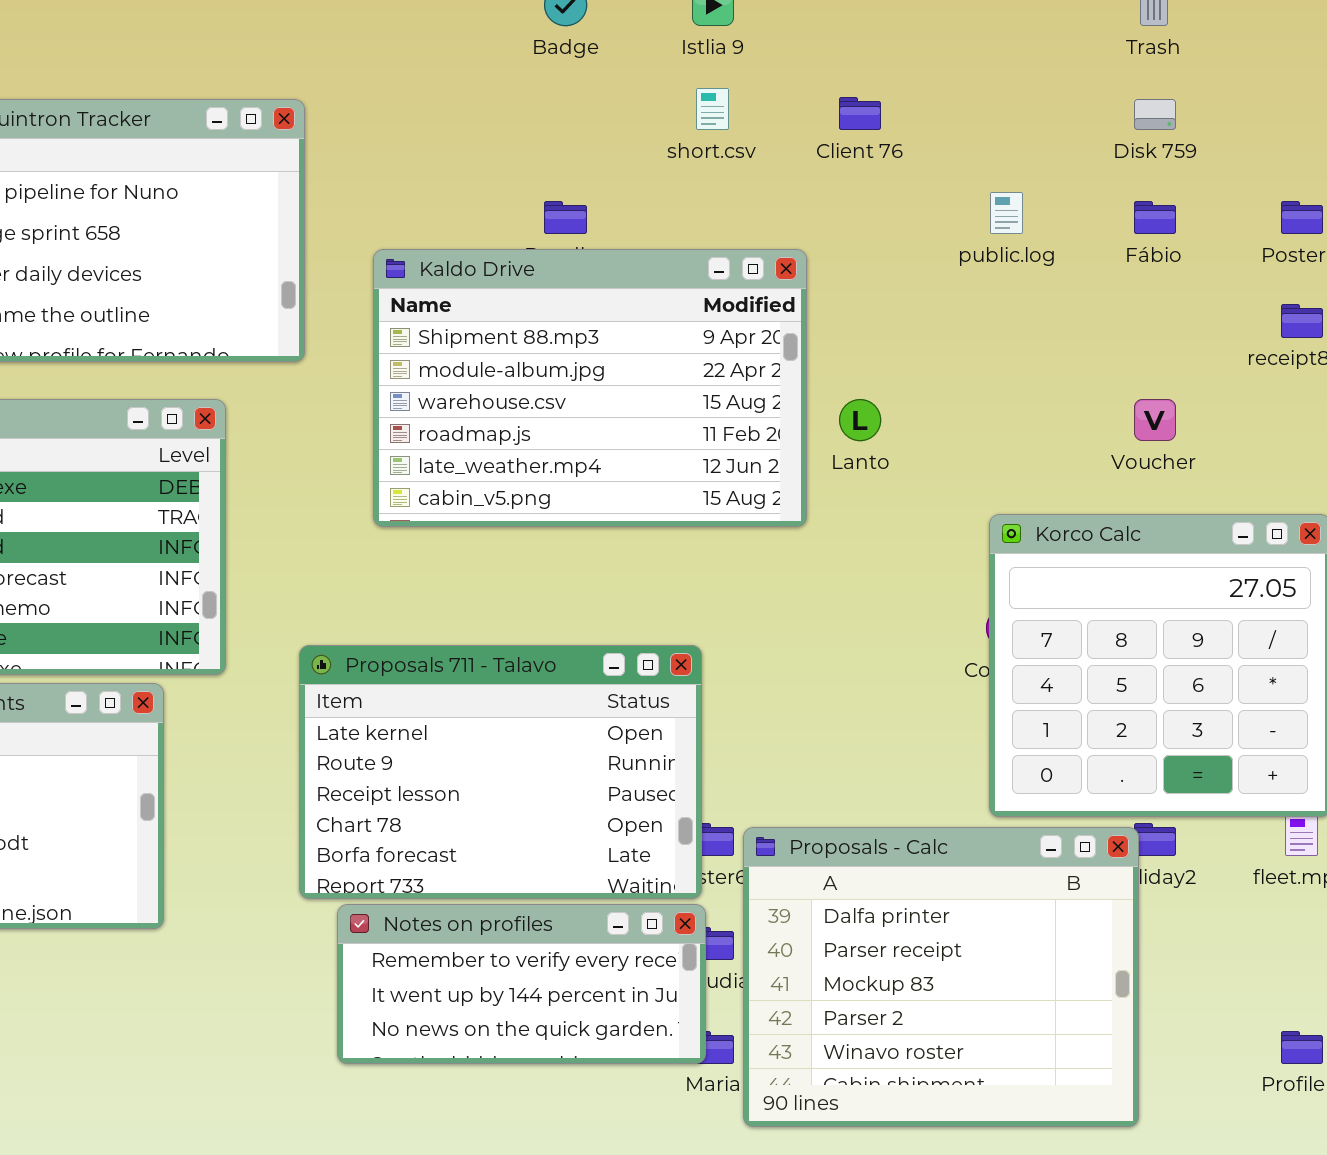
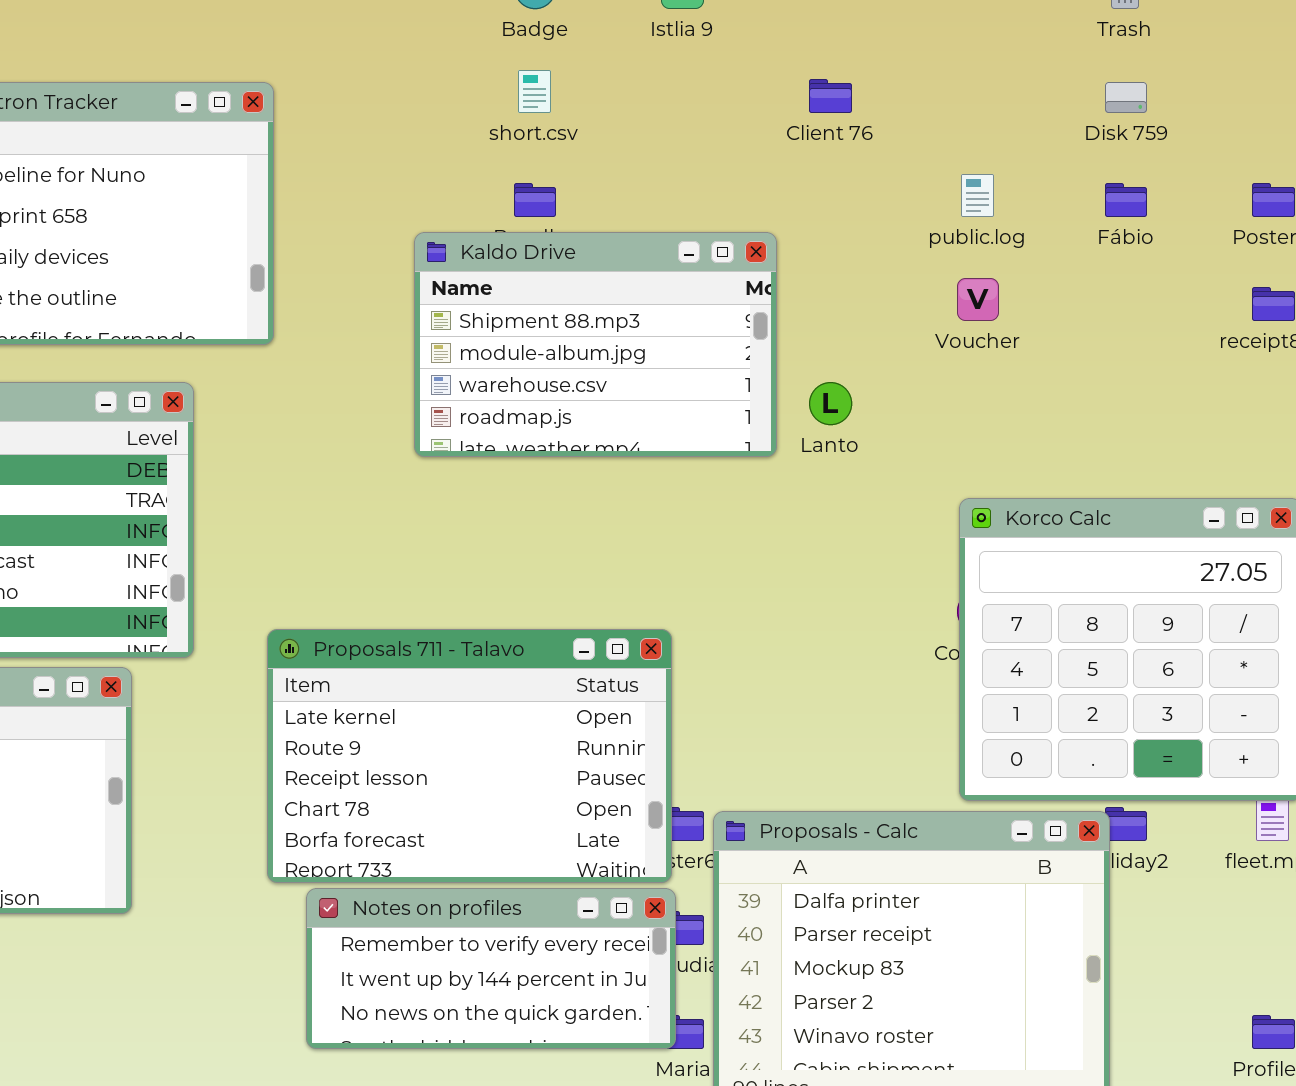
short.csv: [696,88,729,130] -> [518,70,551,113], moved
Kaldo Drive: [373,249,807,527] -> [414,232,777,457], resized
Voucher: [1134,399,1176,441] -> [957,278,999,321], moved

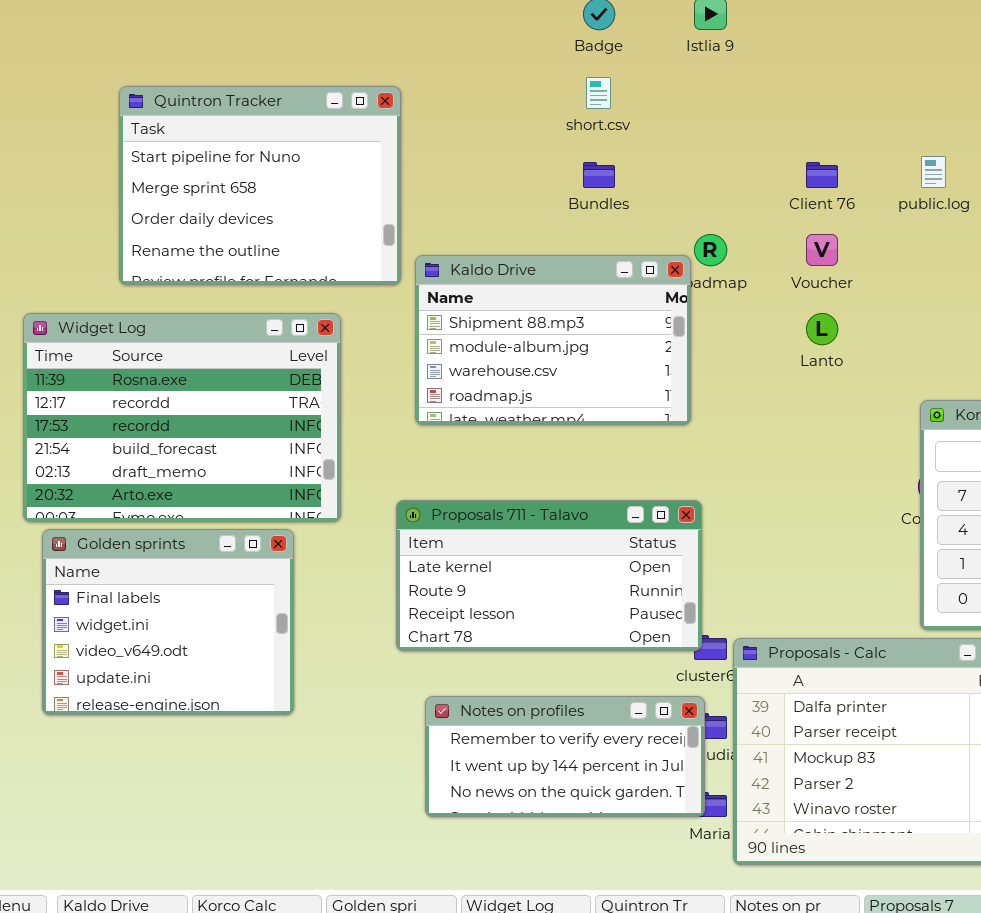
Client 76: [809,79,852,113] -> [806,162,838,188], moved
Kaldo Drive: [414,232,777,457] -> [415,255,691,425], moved
Voucher: [957,278,999,321] -> [806,234,838,266], moved
Proposals 711 - Talavo: [267,629,672,883] -> [396,500,702,651], resized

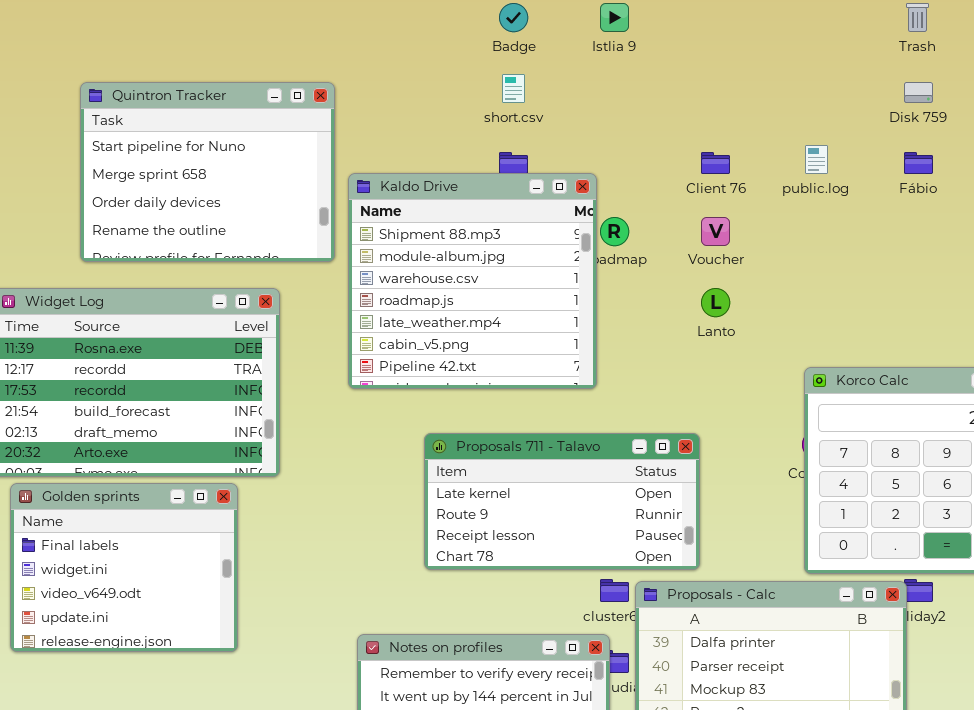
Kaldo Drive: [415,255,691,425] -> [348,173,597,389], resized
Proposals 711 - Talavo: [396,500,702,651] -> [424,433,700,570], moved

